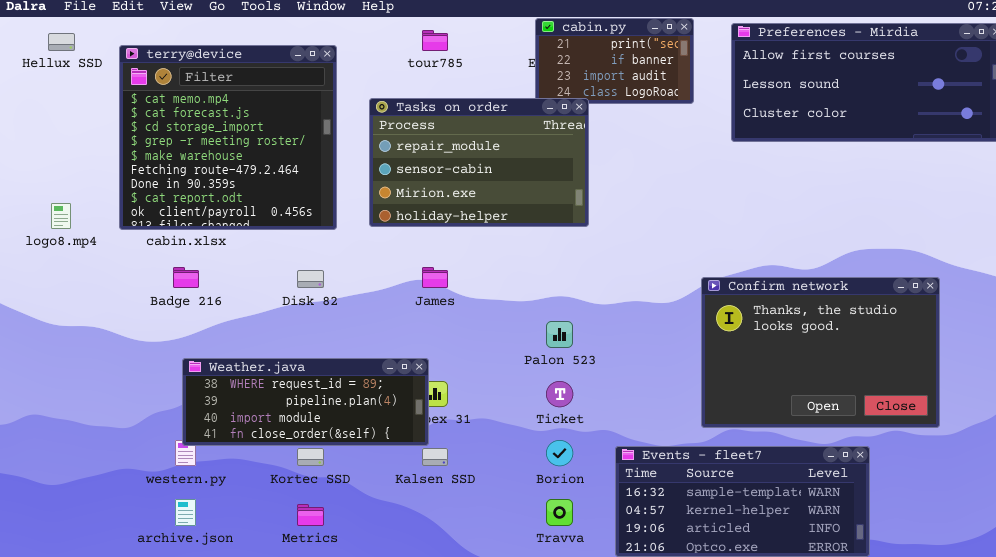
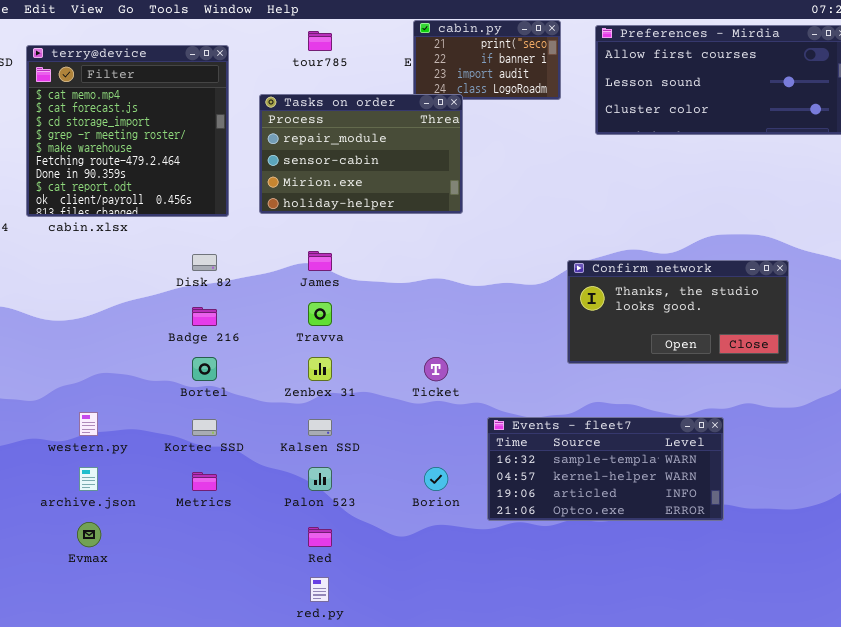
Badge 216: [173,267,199,288] -> [192,307,217,326], moved
Confirm network: [701,277,940,428] -> [567,260,789,364], resized
Palon 523: [546,321,573,348] -> [308,467,332,491], moved
Weather.java: [182,358,429,446] -> none, closed
Borion: [546,440,573,466] -> [424,467,448,491], moved
Travva: [546,499,573,526] -> [308,302,332,326], moved

